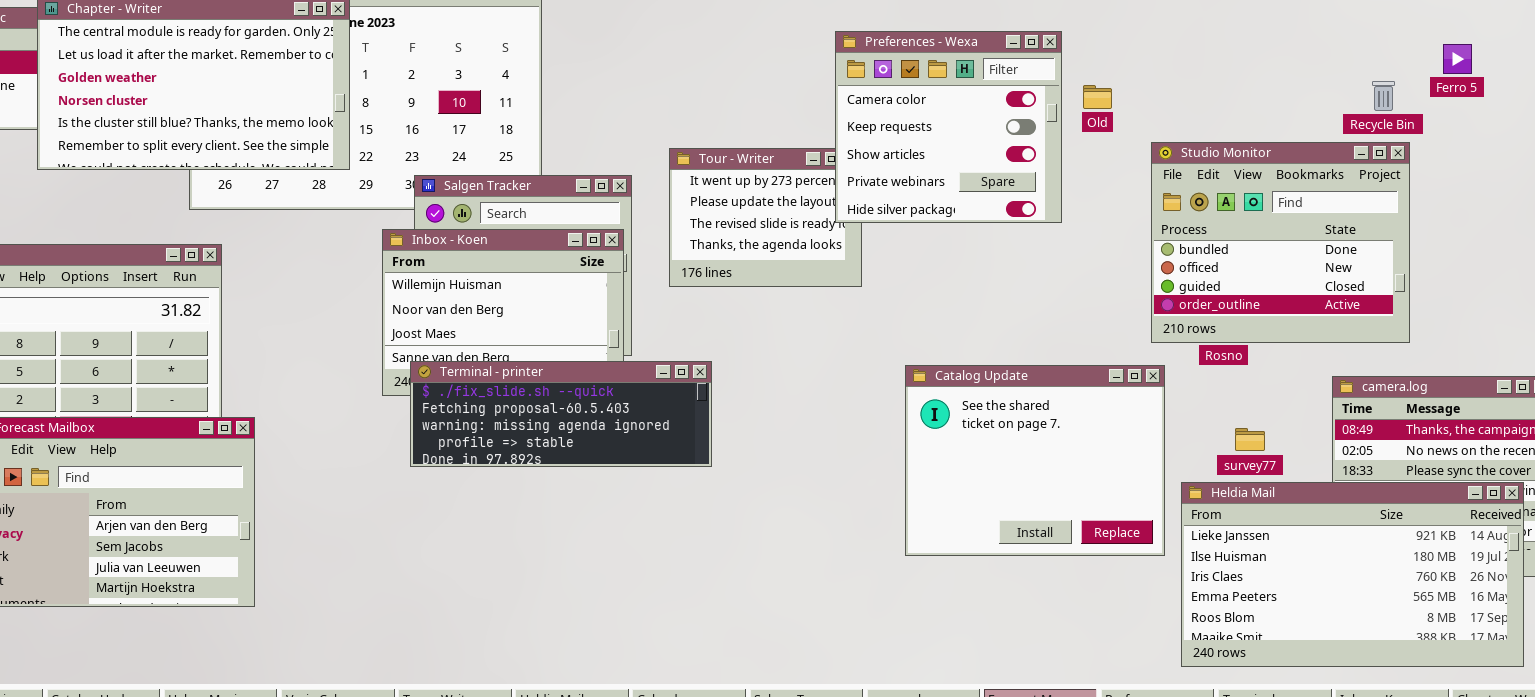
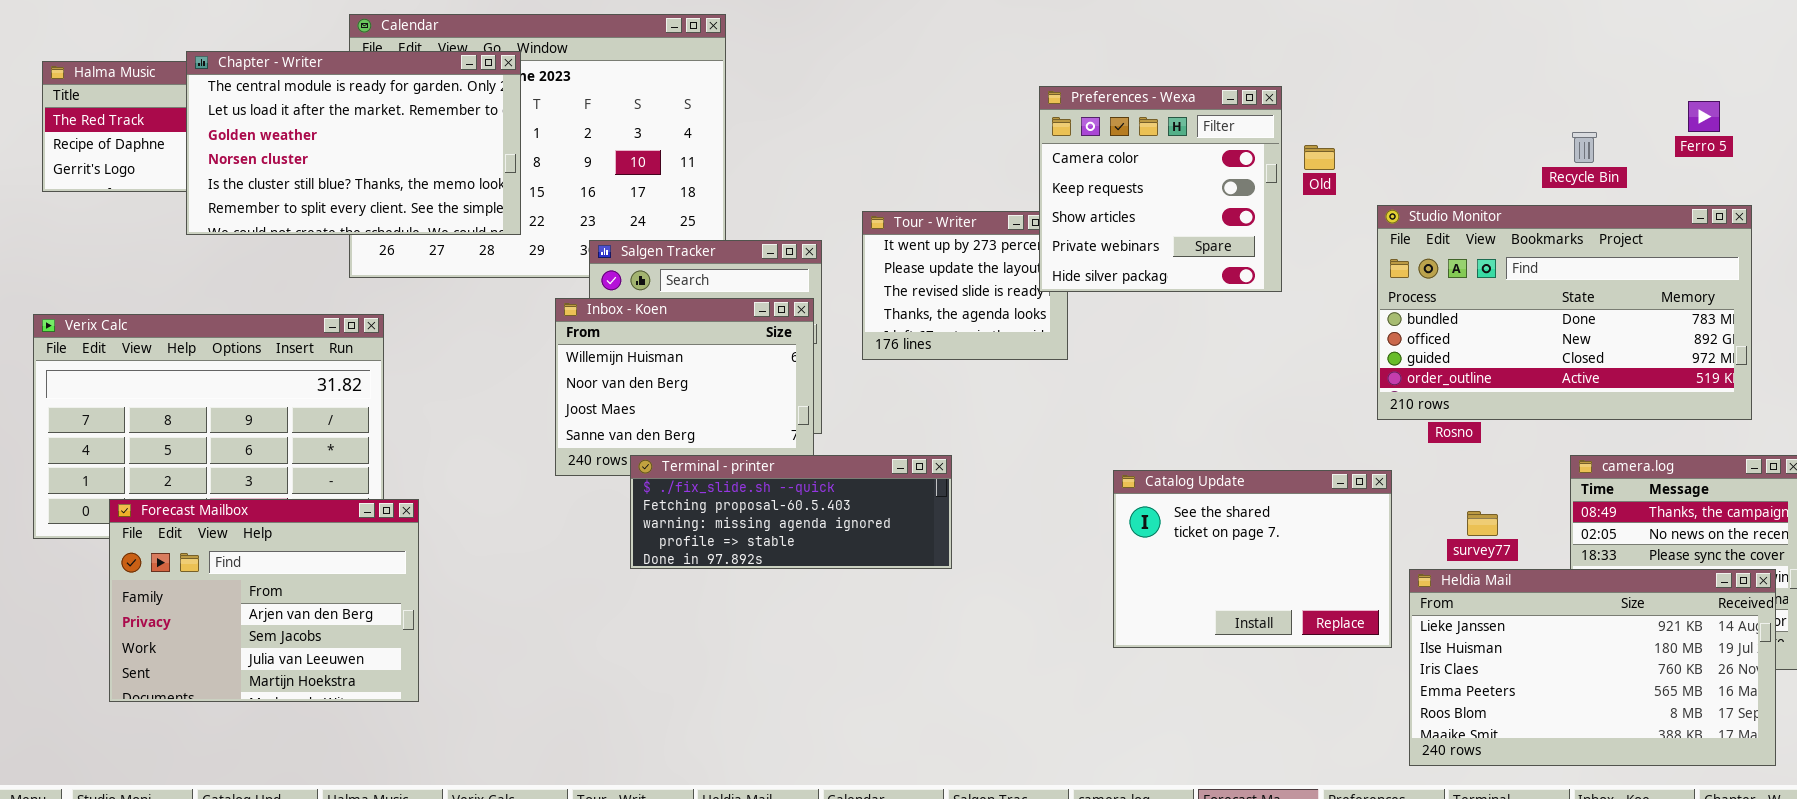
Recycle Bin: [1372,81,1395,111] -> [1572,132,1597,163], moved
Studio Monitor: [1151,142,1410,343] -> [1377,205,1752,420], resized
Terminal - printer: [410,361,712,467] -> [630,455,952,569], moved
Catalog Update: [905,365,1165,556] -> [1113,470,1392,648], resized

